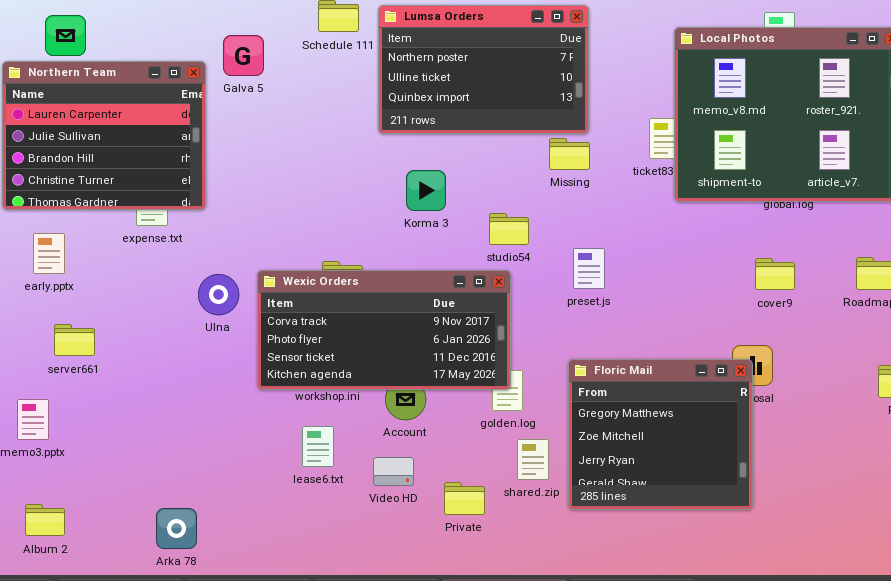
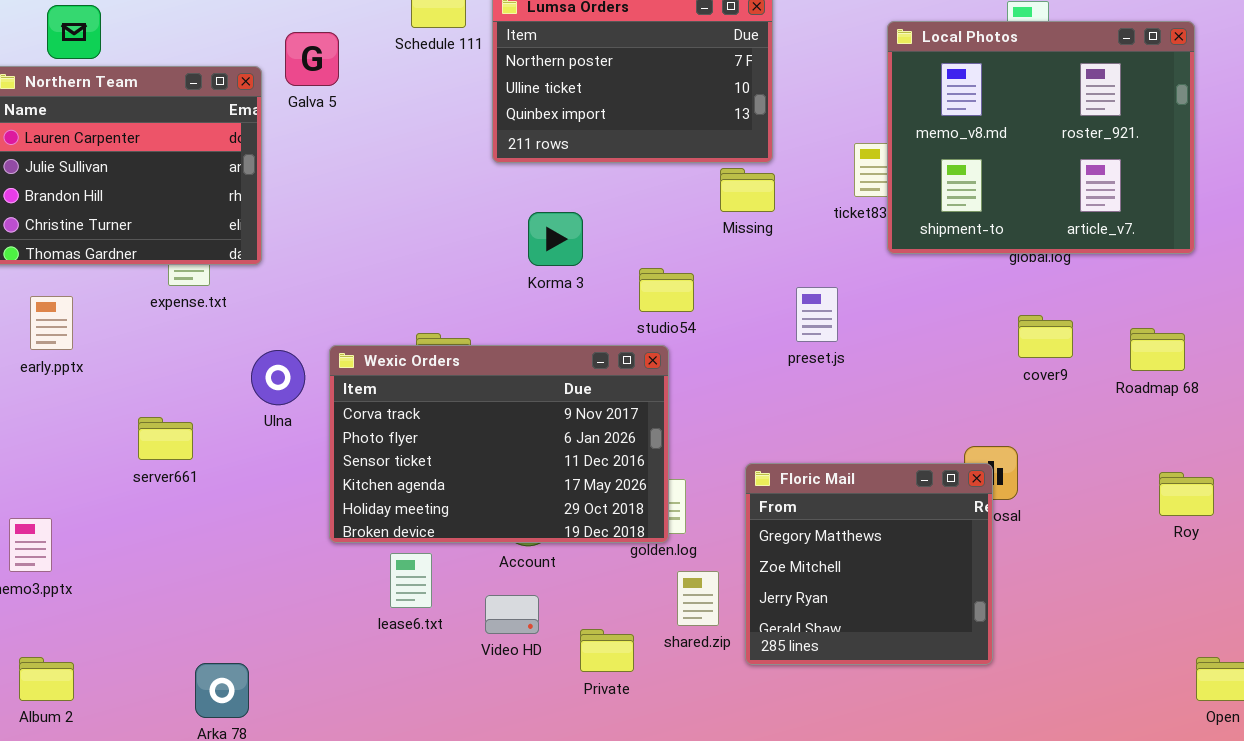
preset.js: [573,248,605,289] -> [796,287,838,342], moved
cover9: [755,258,795,290] -> [1018,315,1073,358], moved
Wexic Orders: [257,270,511,390] -> [329,345,669,543], resized
server661: [54,324,95,356] -> [138,417,193,460], moved

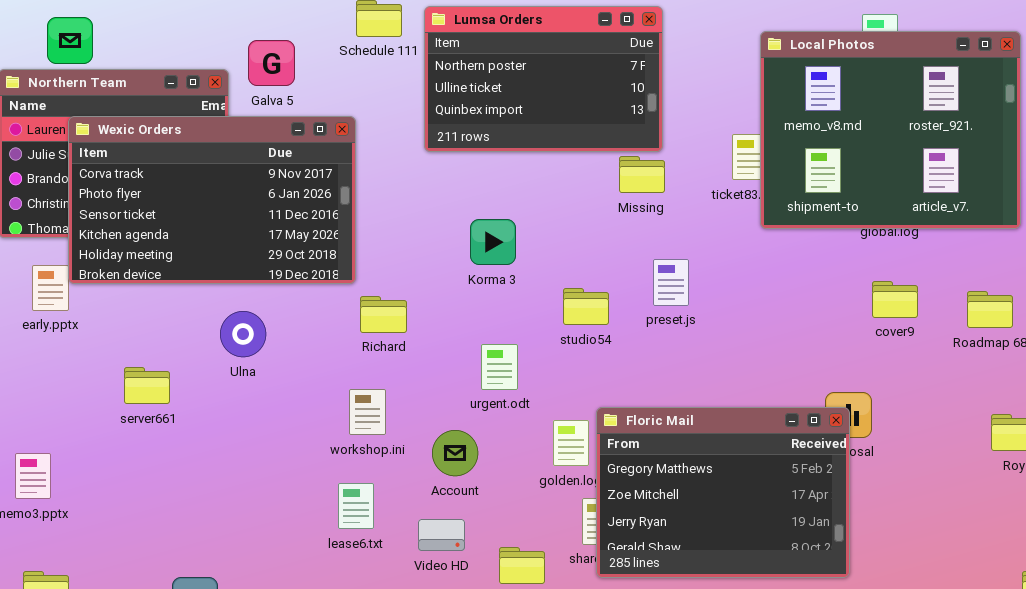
Korma 3: [528,212,583,266] -> [470,219,516,265], moved
studio54: [639,268,694,312] -> [563,288,609,325], moved
preset.js: [796,287,838,342] -> [653,259,689,306], moved
Wexic Orders: [329,345,669,543] -> [68,116,356,284], moved
Floric Mail: [745,463,993,665] -> [596,407,850,578], resized

